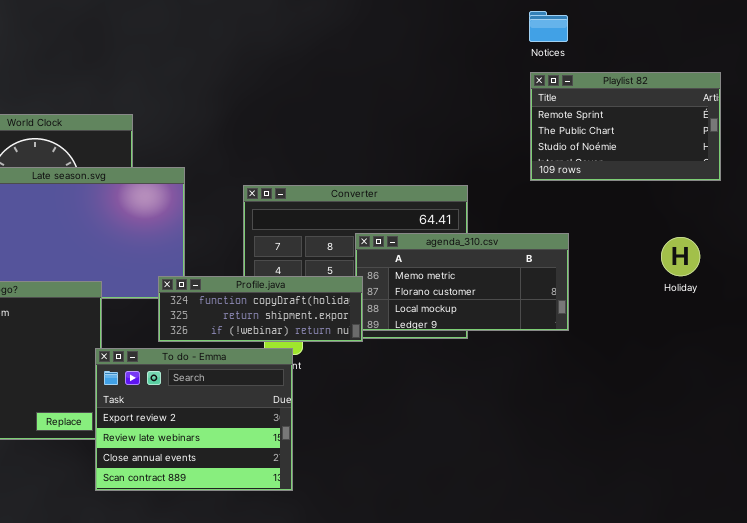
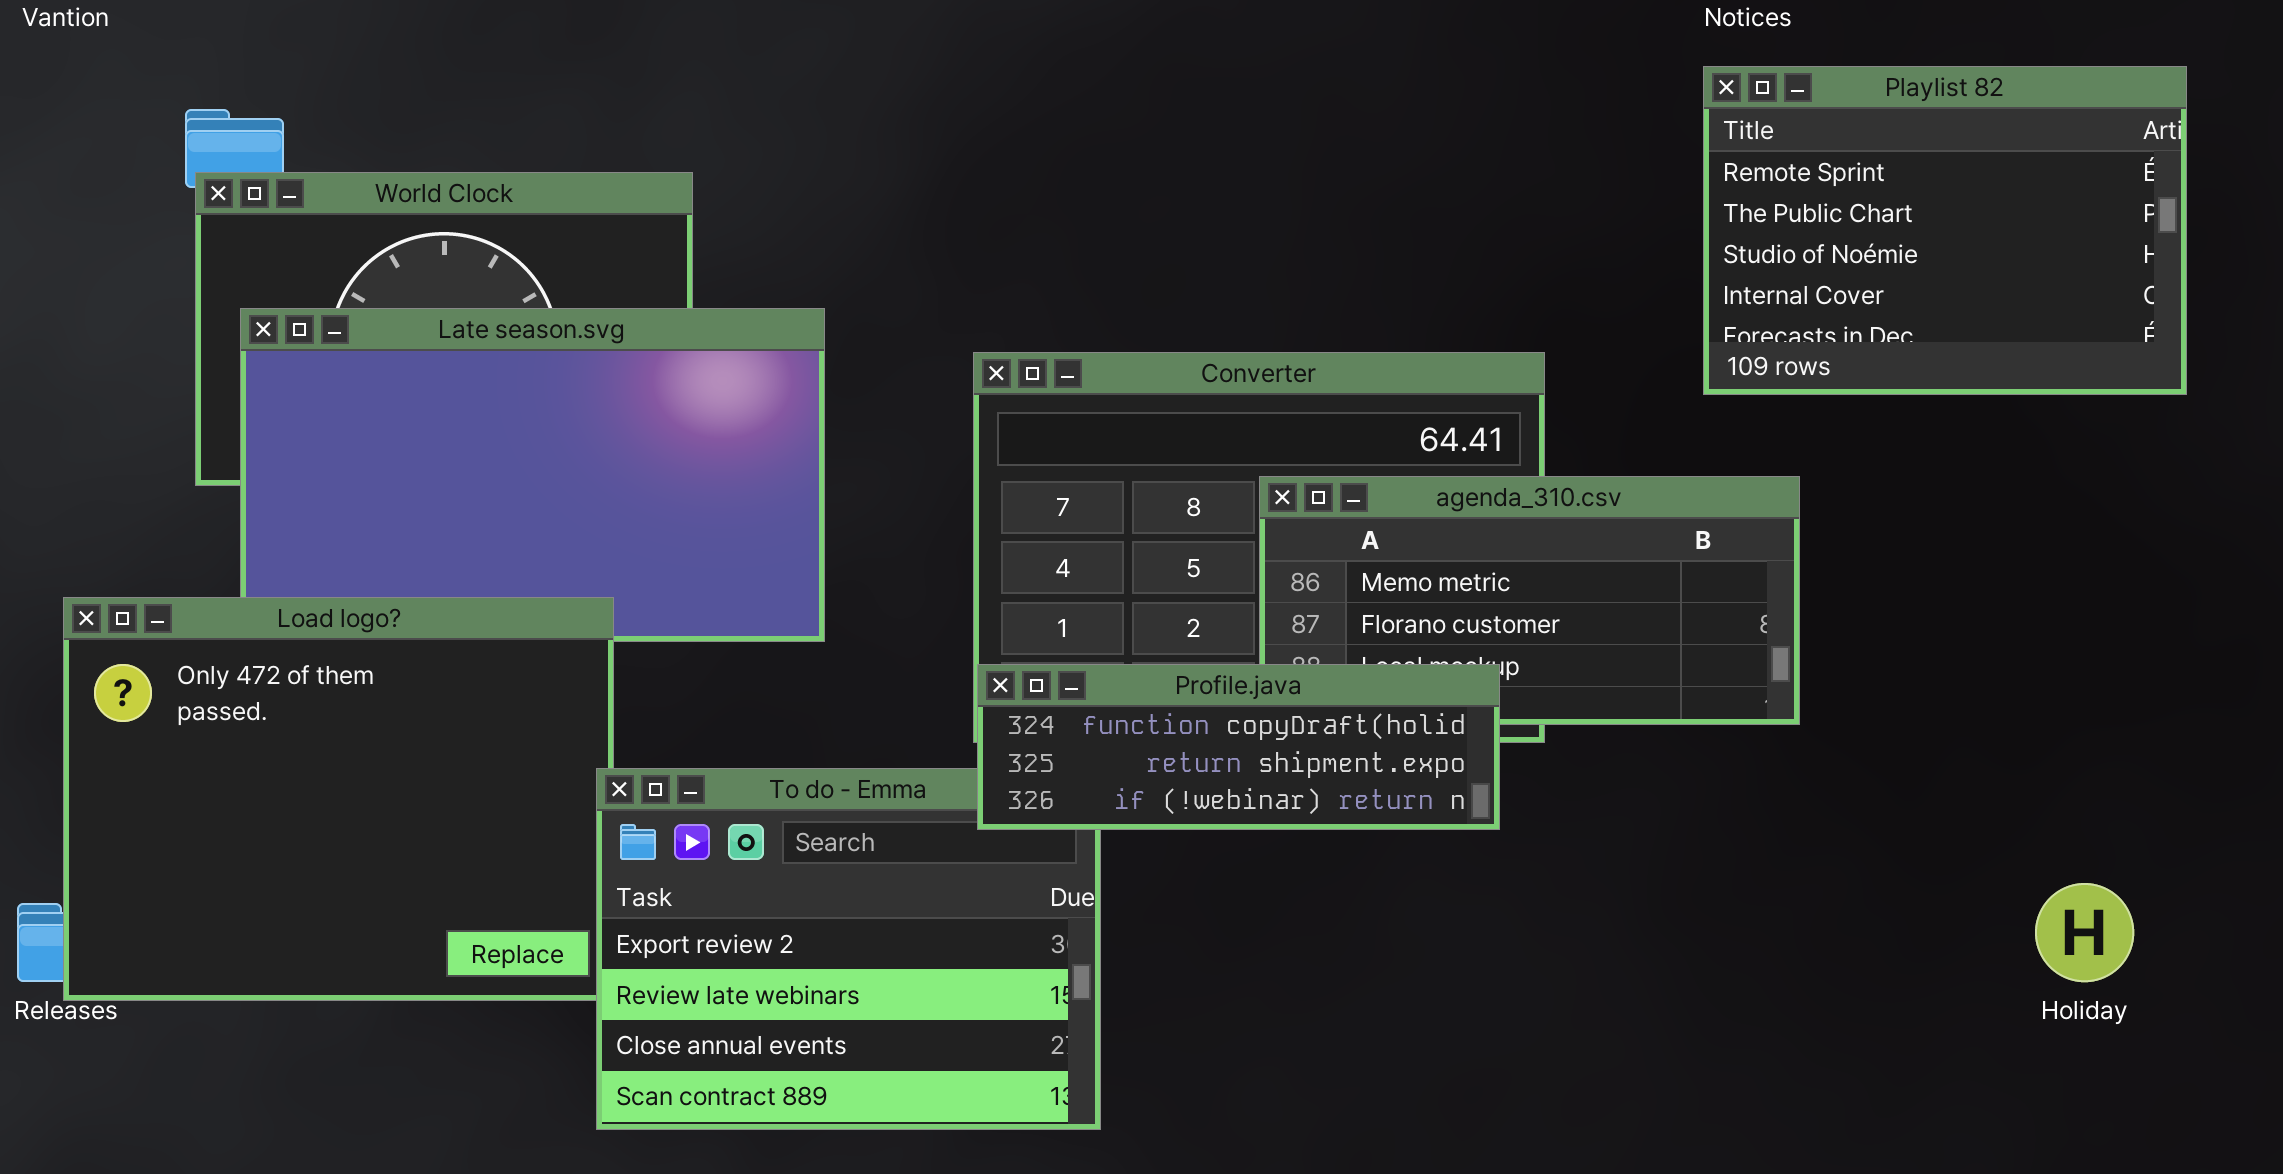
Playlist 82: [530,72,721,181] -> [1703,66,2187,395], resized
Holiday: [661,237,700,276] -> [2035,883,2134,982], moved
Profile.java: [158,276,363,342] -> [977,664,1500,830], moved

